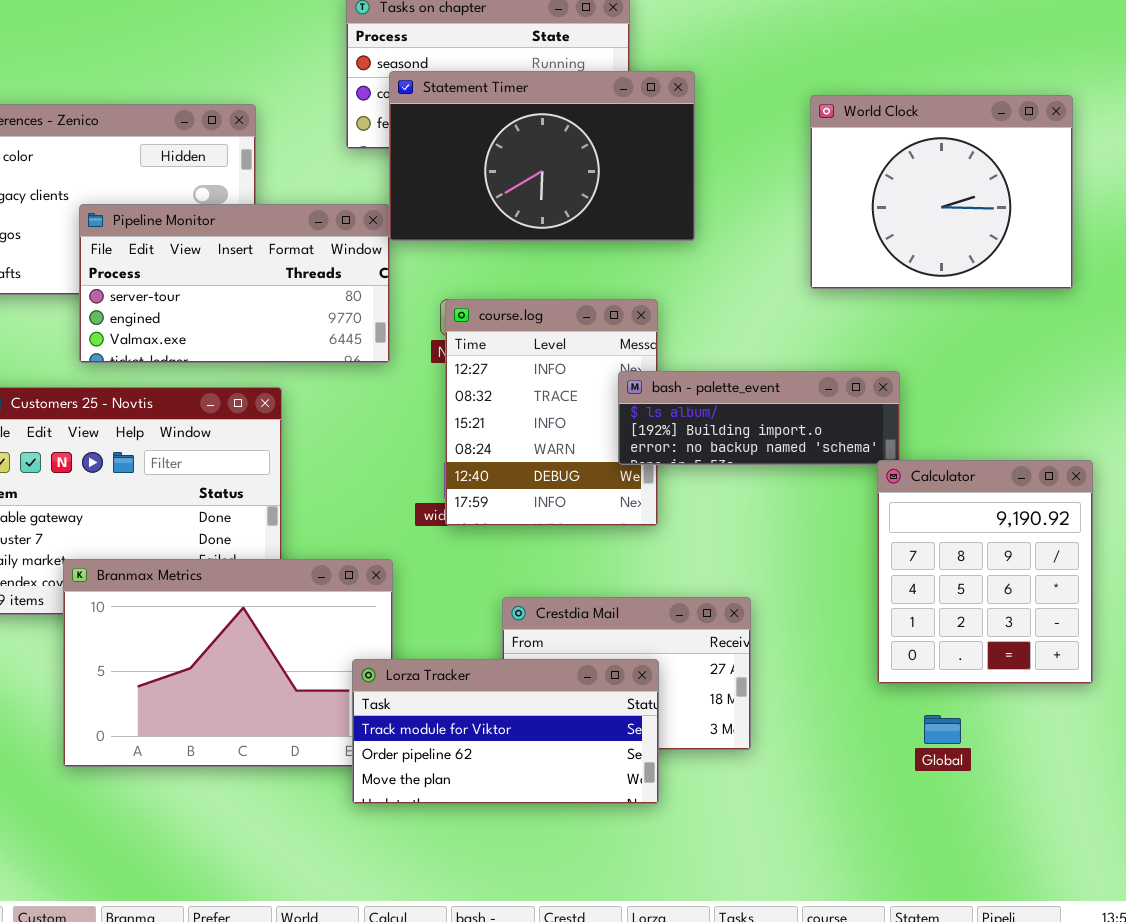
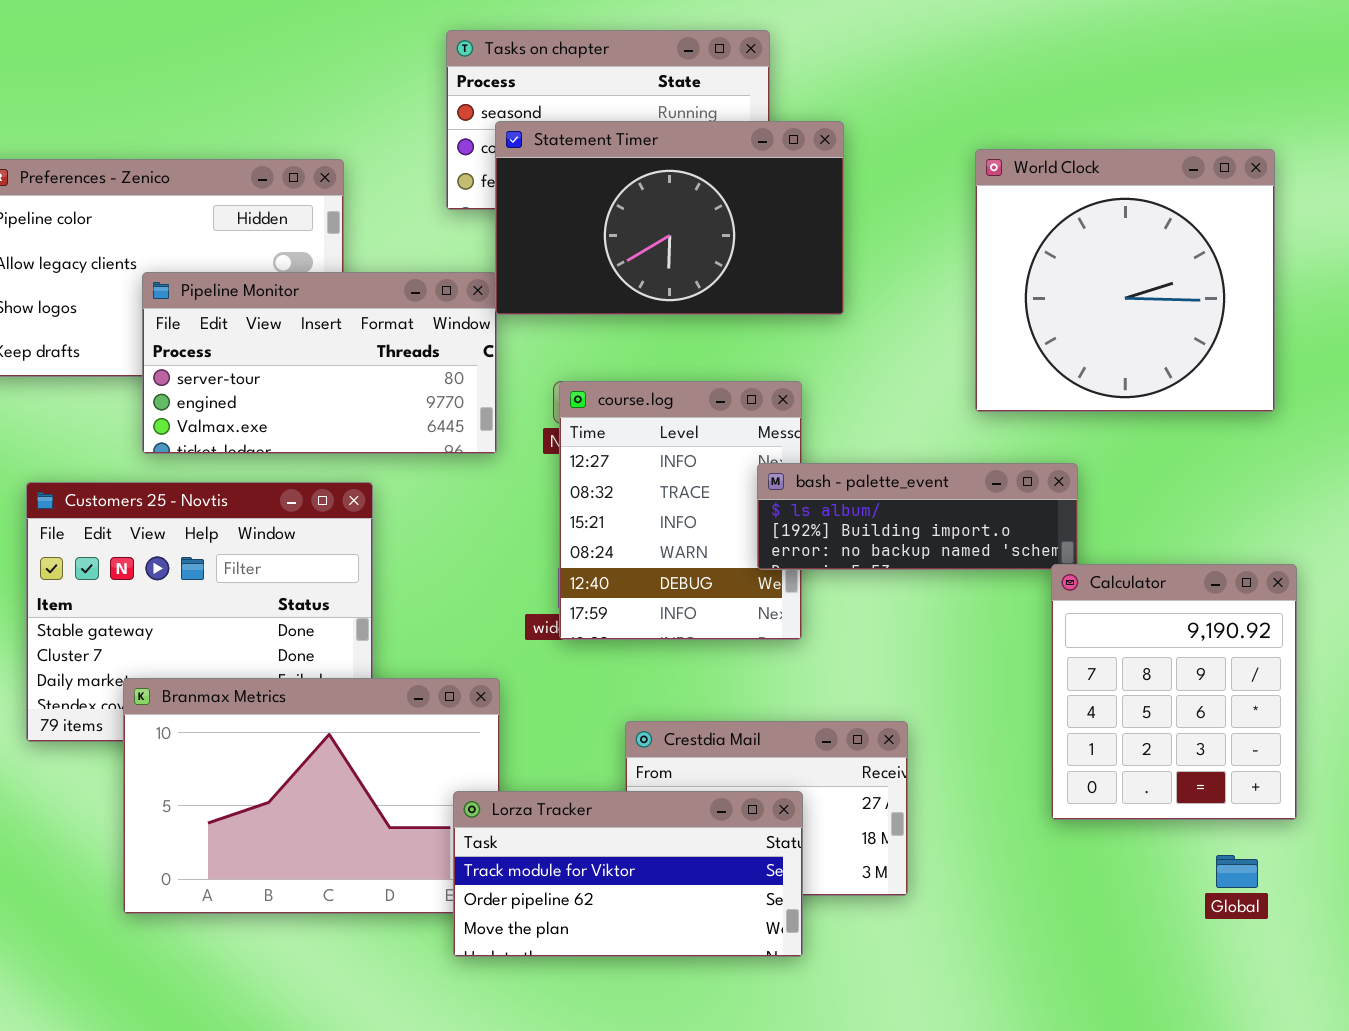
World Clock: [810,95,1073,289] -> [975,149,1275,412], resized
Global: [924,715,961,744] -> [1216,855,1258,888], moved

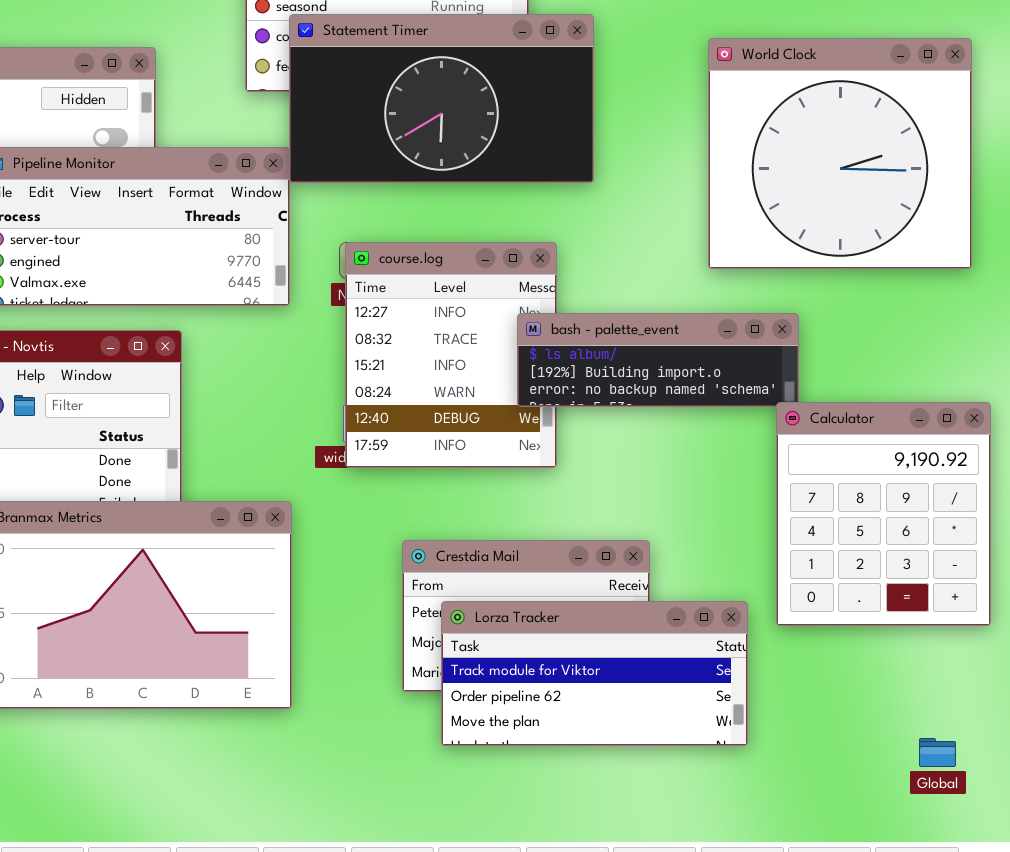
Lorza Tracker: [453,791,803,957] -> [441,601,748,746], moved
Global: [1216,855,1258,888] -> [919,738,956,767], moved

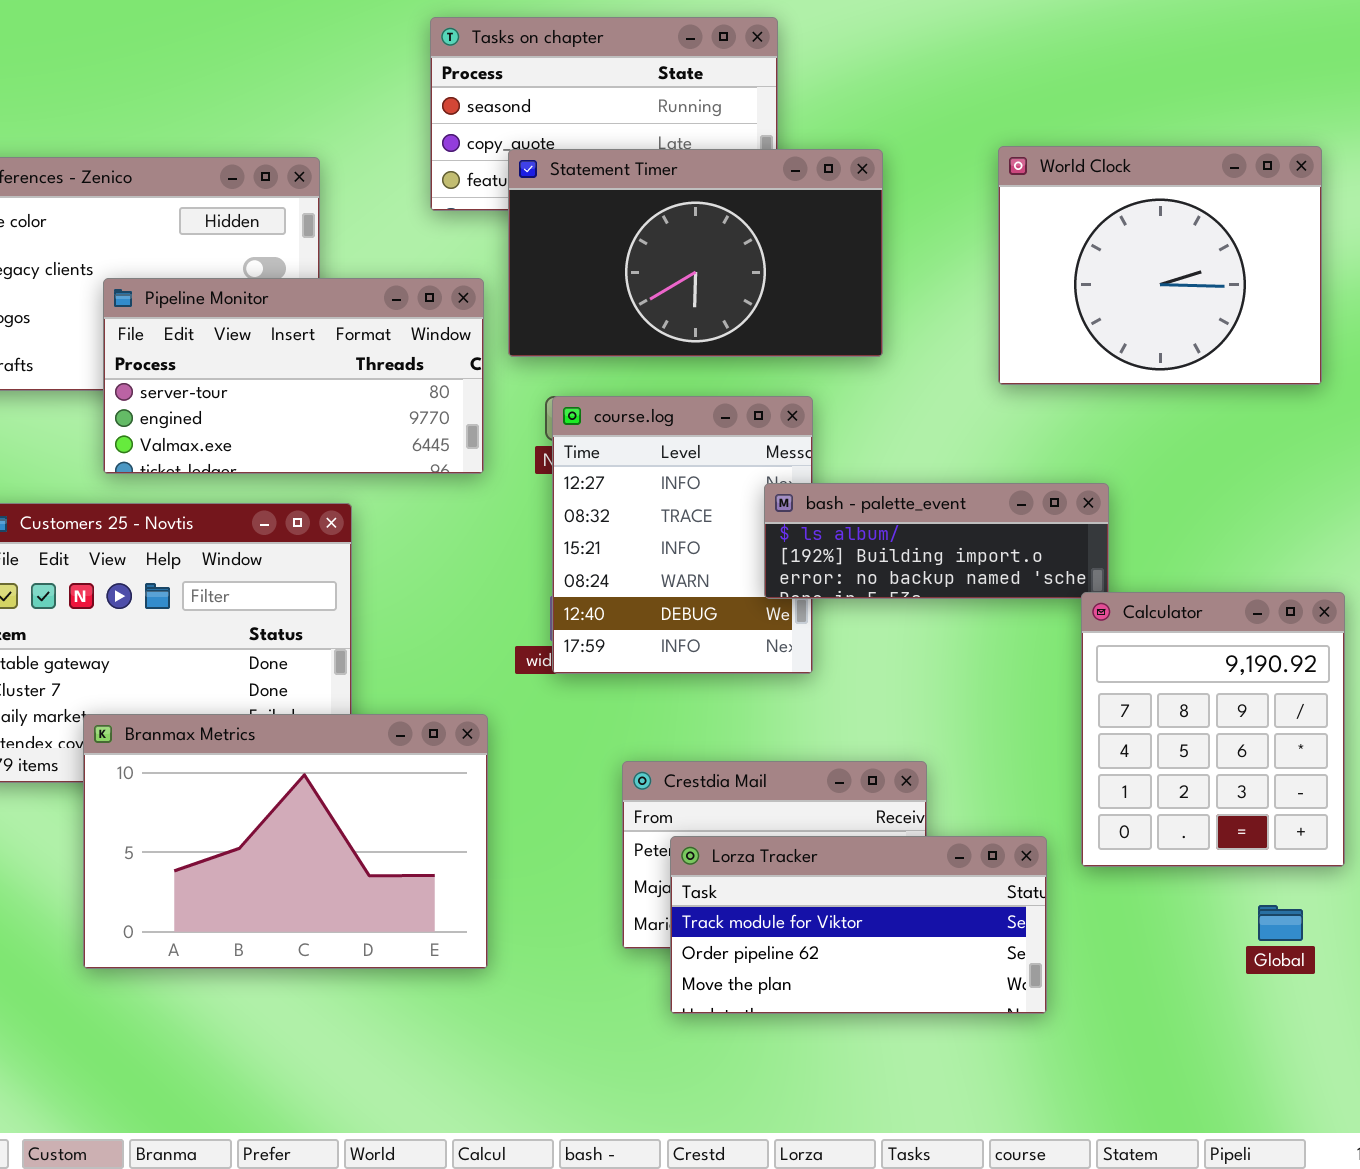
Statement Timer: [289,14,594,183] -> [508,149,883,357], moved
World Clock: [708,38,972,269] -> [998,146,1322,385], resized
Global: [919,738,956,767] -> [1258,905,1303,941], moved

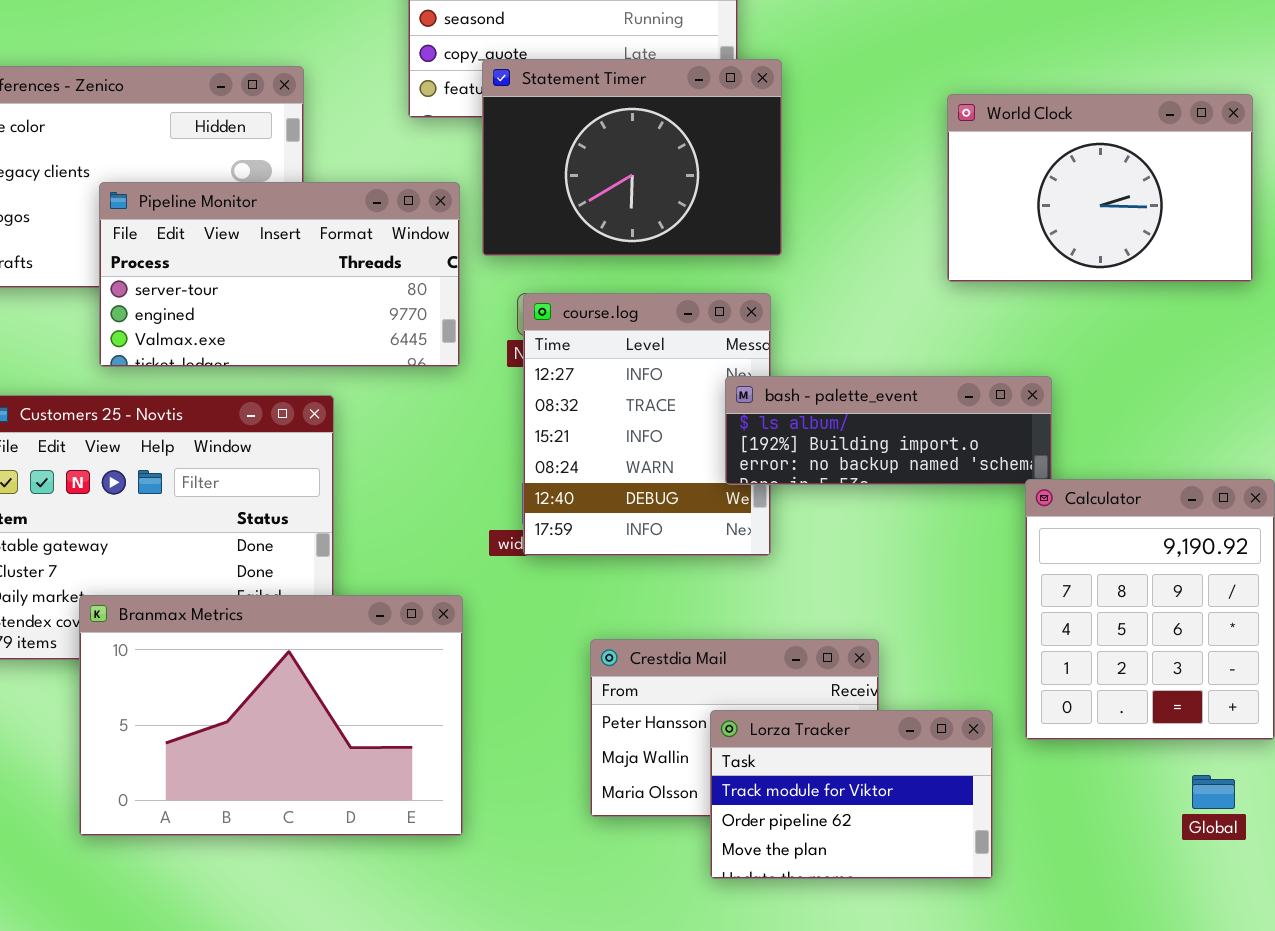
World Clock: [998,146,1322,385] -> [947,94,1253,282], resized
Statement Timer: [508,149,883,357] -> [482,59,782,256], resized
Lorza Tracker: [670,836,1047,1014] -> [710,710,993,879], resized

